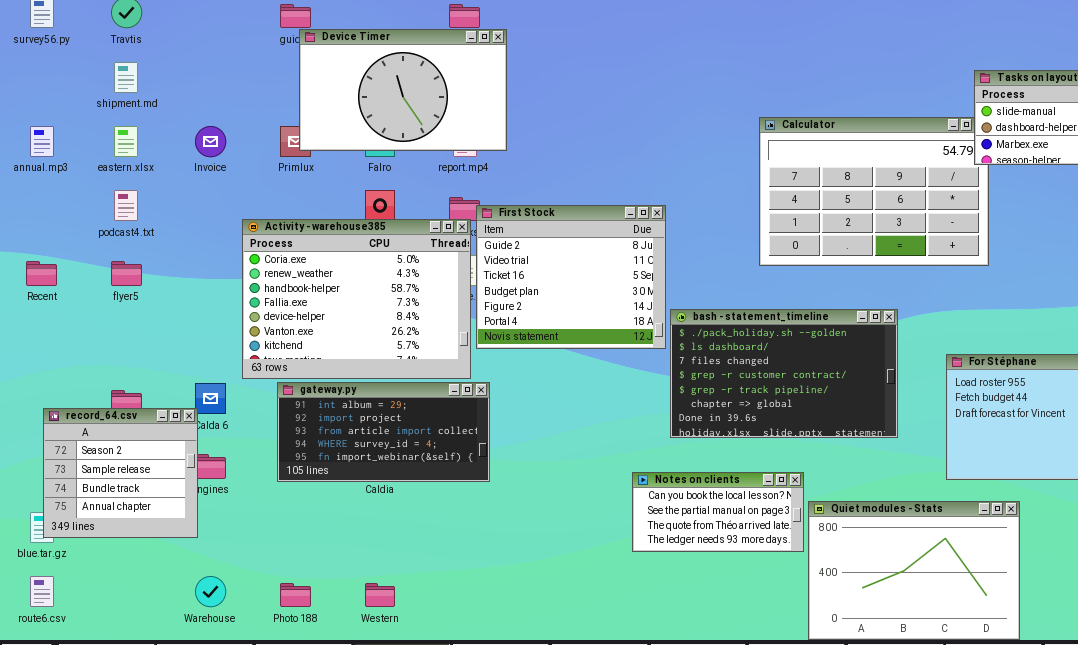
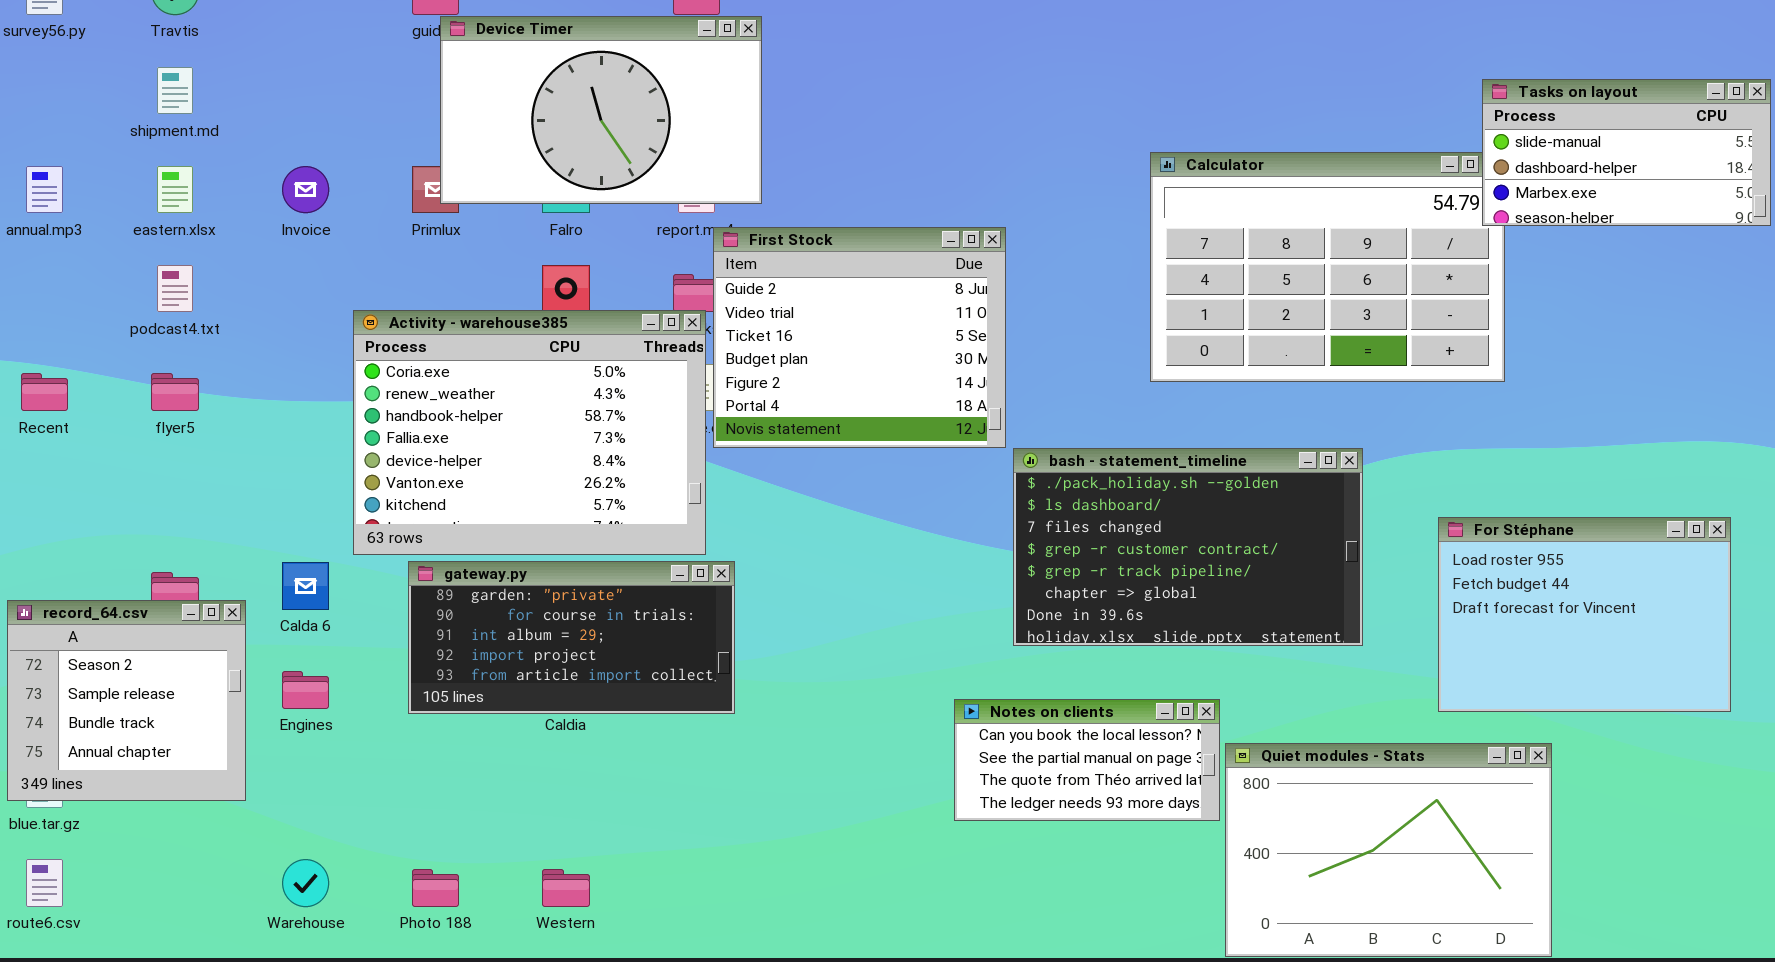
First Stock: [476,205,666,349] -> [713,227,1006,448], moved
gateway.py: [277,382,490,482] -> [408,561,735,714], scrolled up 2 rows
record_64.csv: [43,408,198,538] -> [7,600,246,801], moved

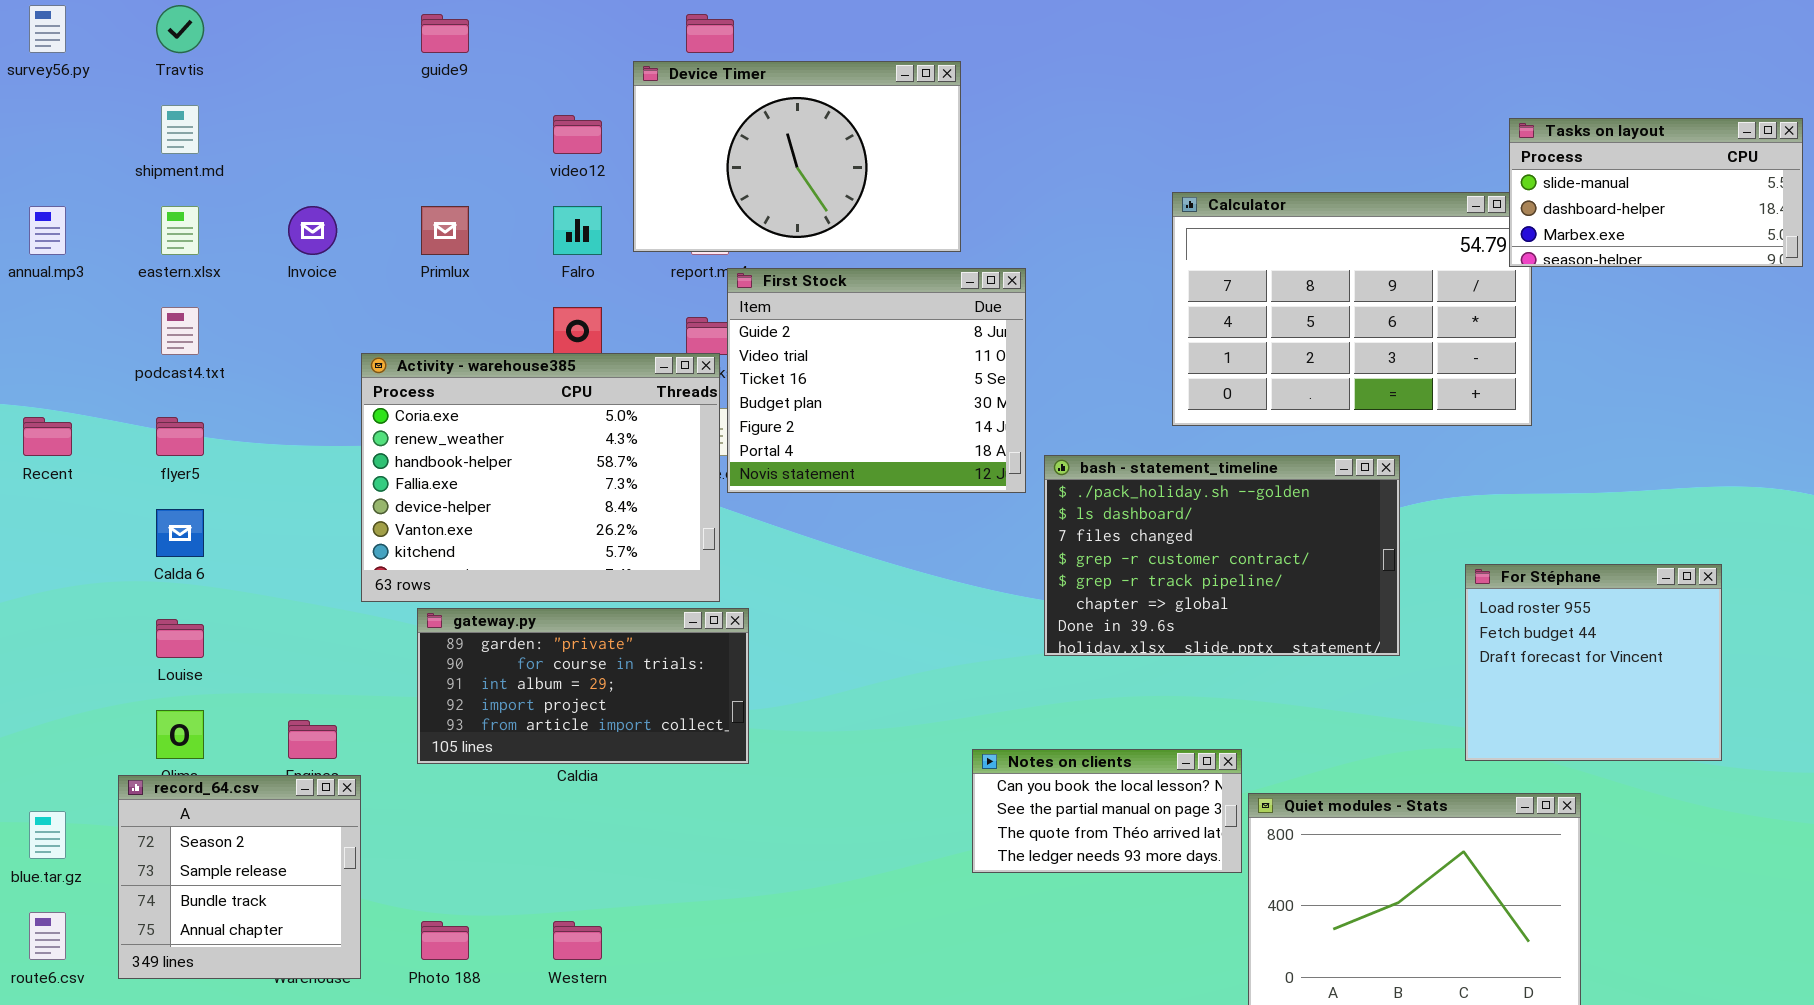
Device Timer: [440,16,762,204] -> [633,61,961,252], moved
bash - statement_timeline: [1013,448,1363,646] -> [1044,455,1400,656], moved
For Stéphane: [1438,517,1731,712] -> [1465,564,1722,761], resized
Calda 6: [282,562,329,610] -> [156,509,204,557], moved
record_64.csv: [7,600,246,801] -> [118,775,361,979], moved

